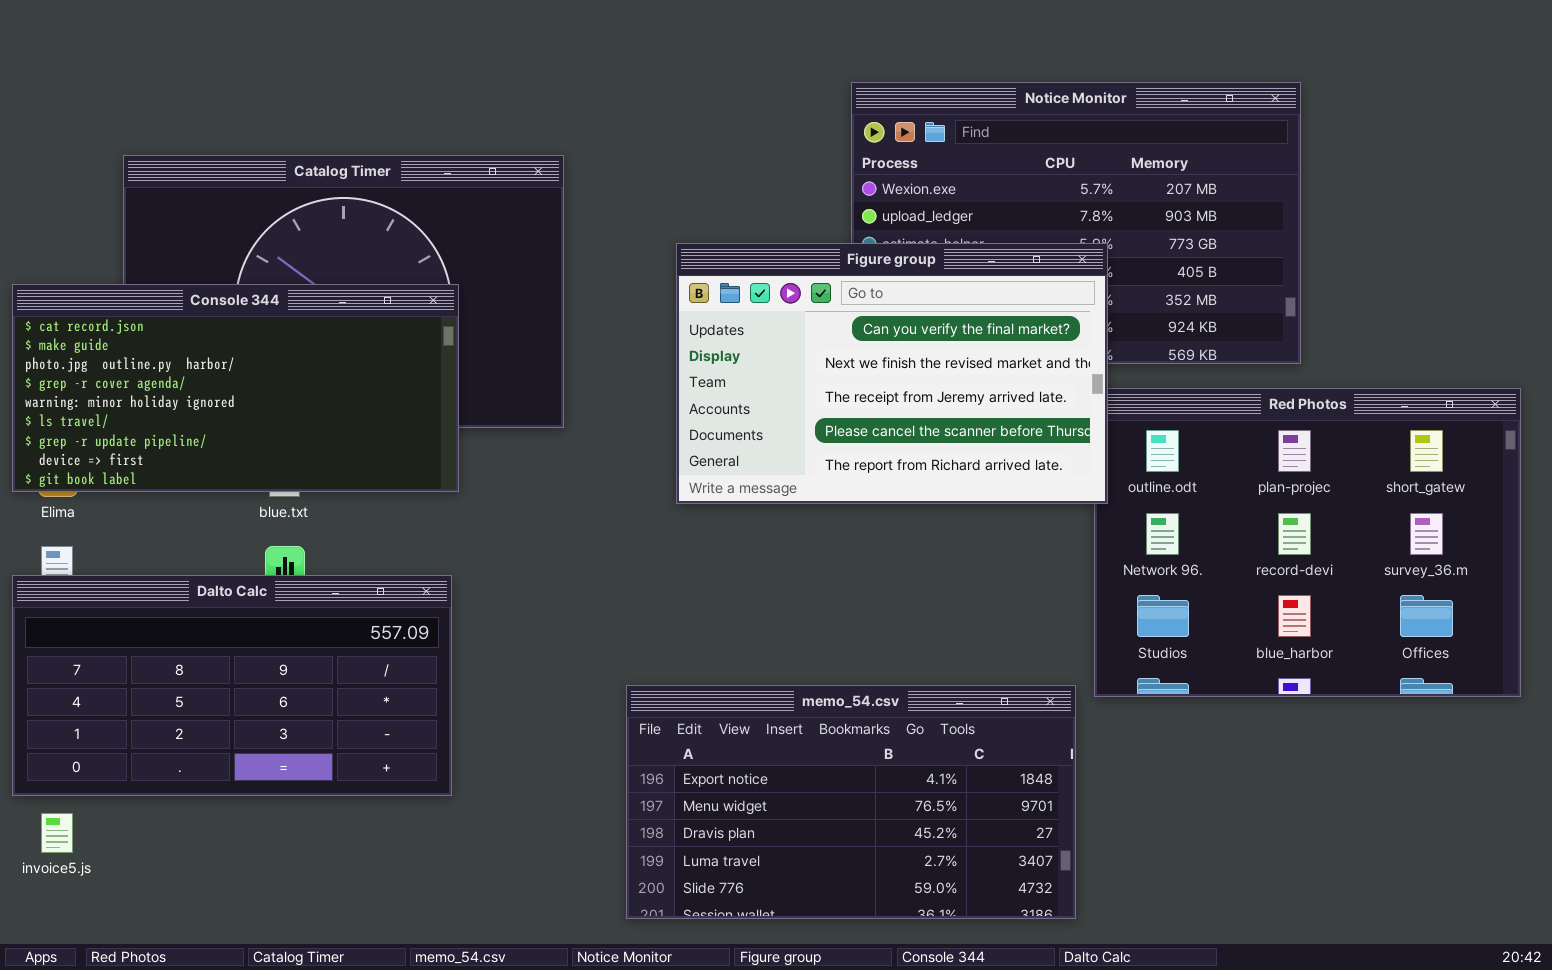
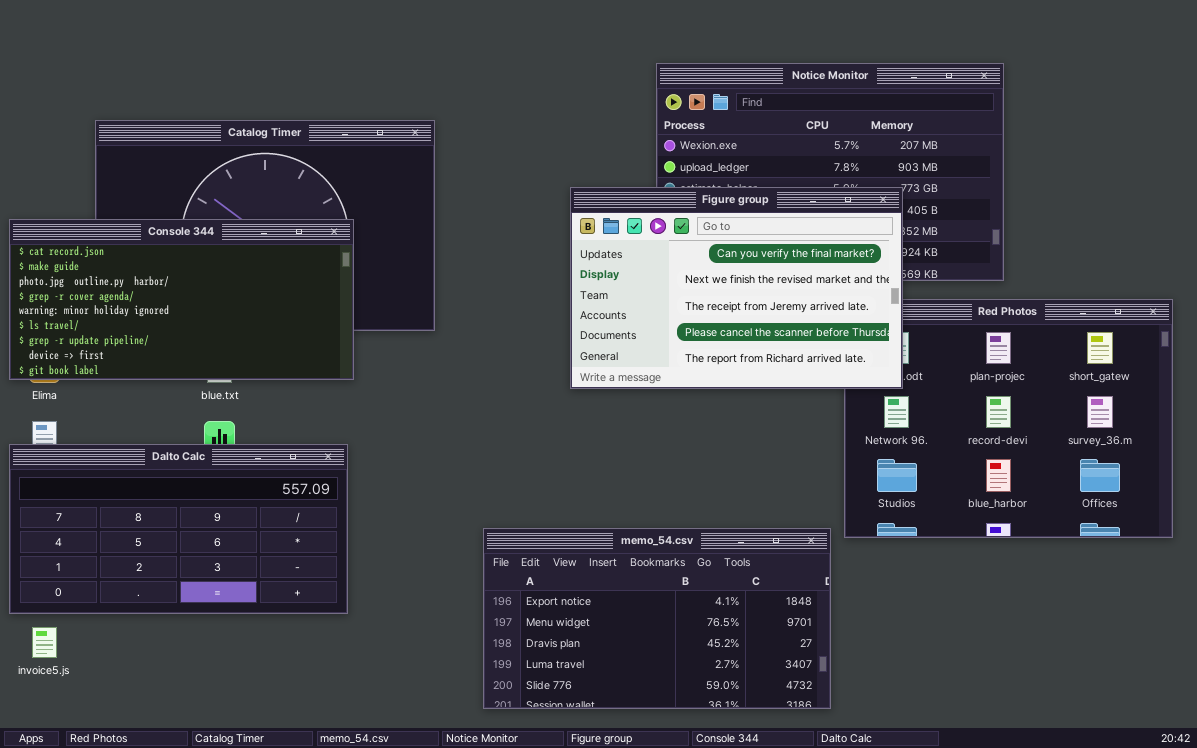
Figure group: [676,243,1108,504] -> [570,187,903,389], moved

